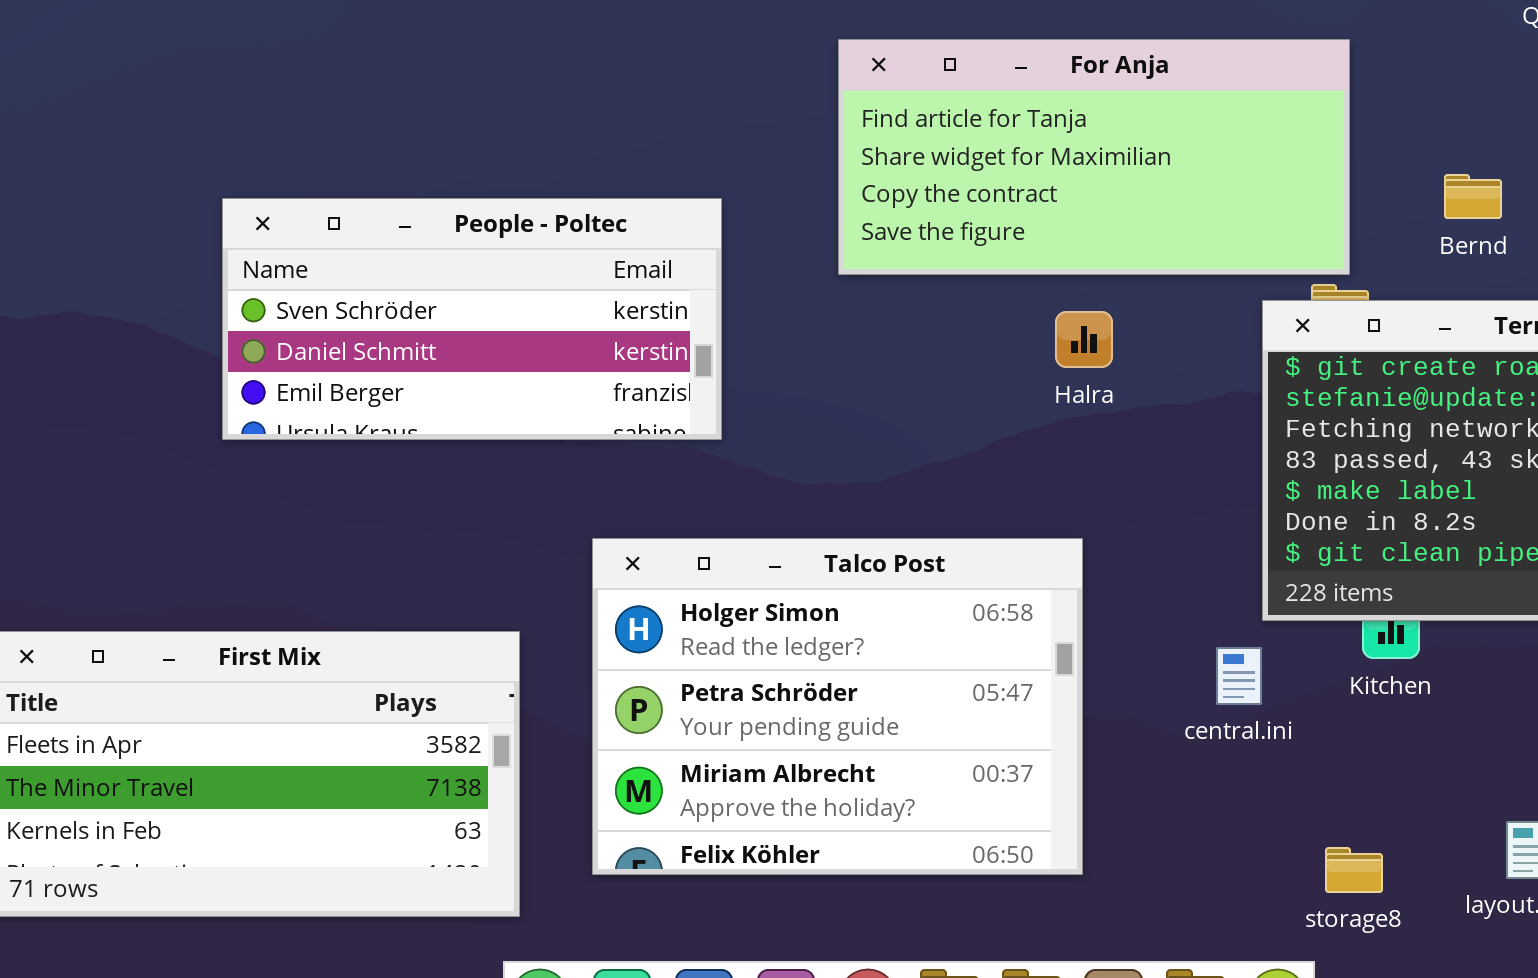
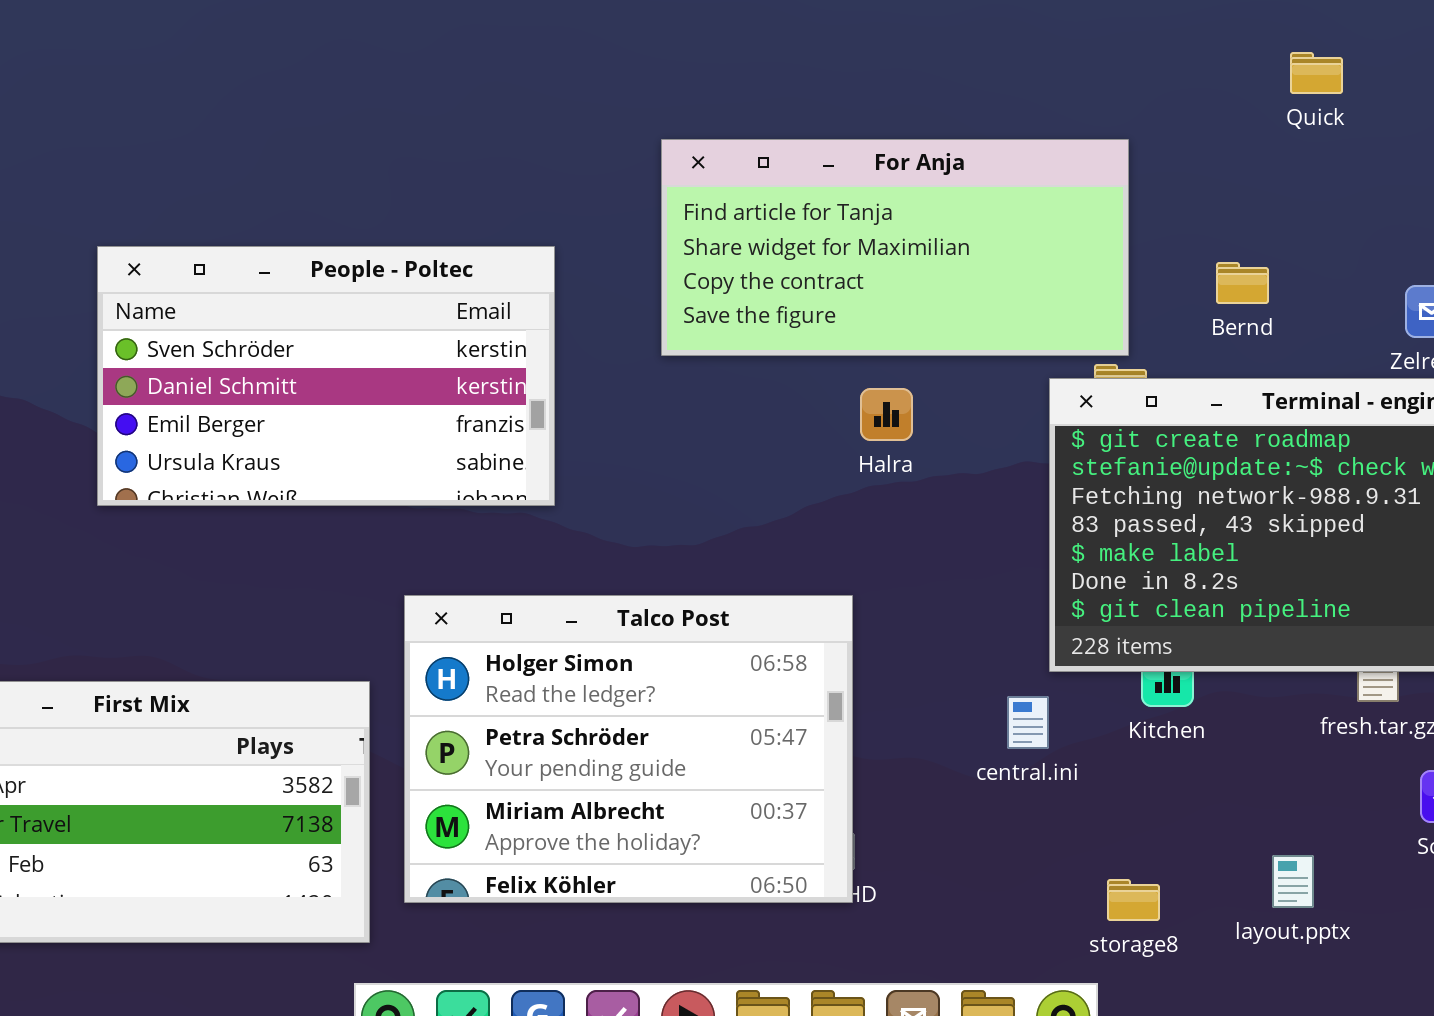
People - Poltec: [222,198,722,440] -> [97,246,555,506], resized
Talco Post: [592,538,1083,875] -> [404,595,853,903], moved

